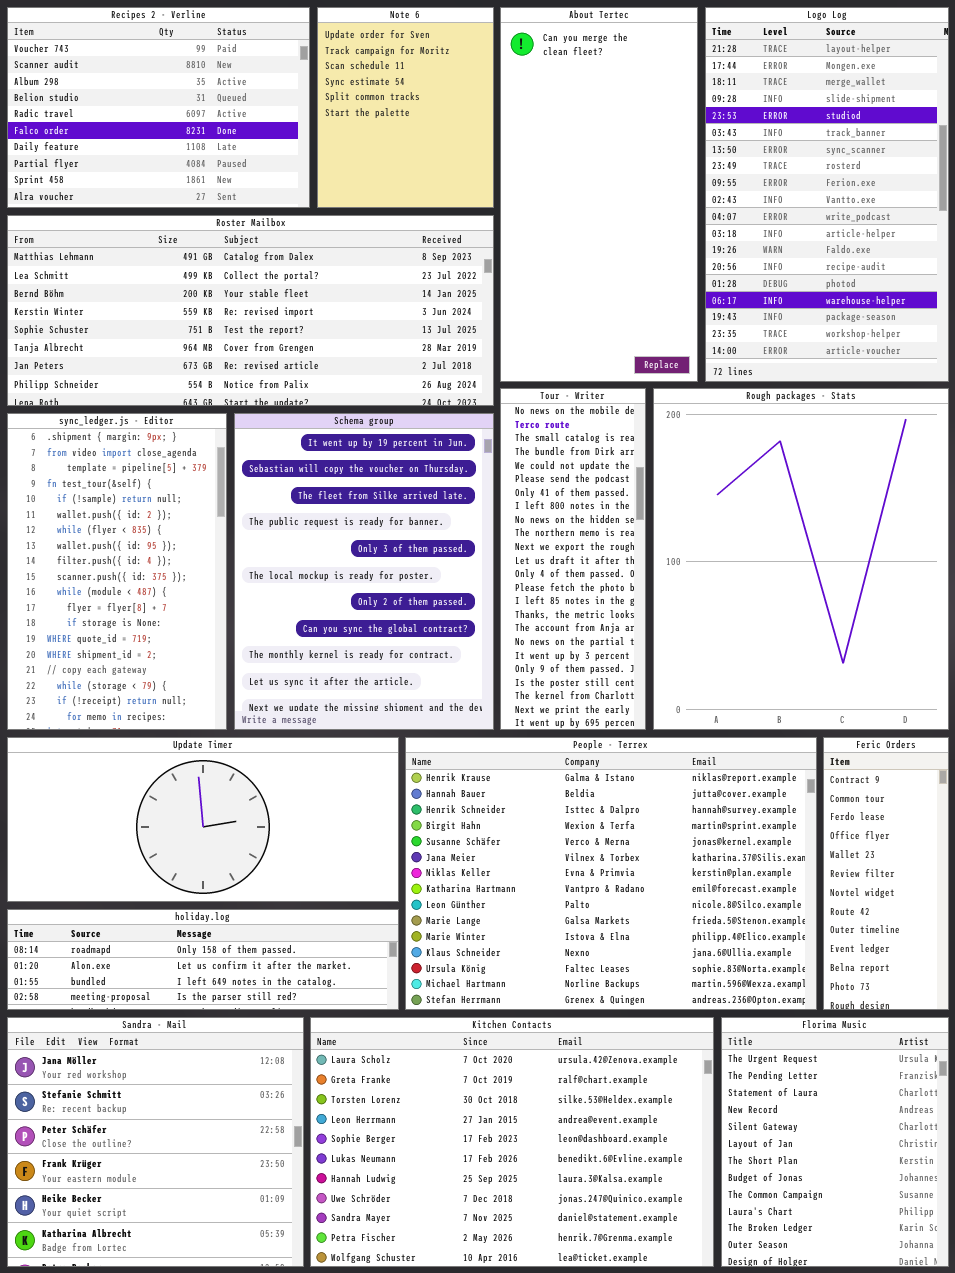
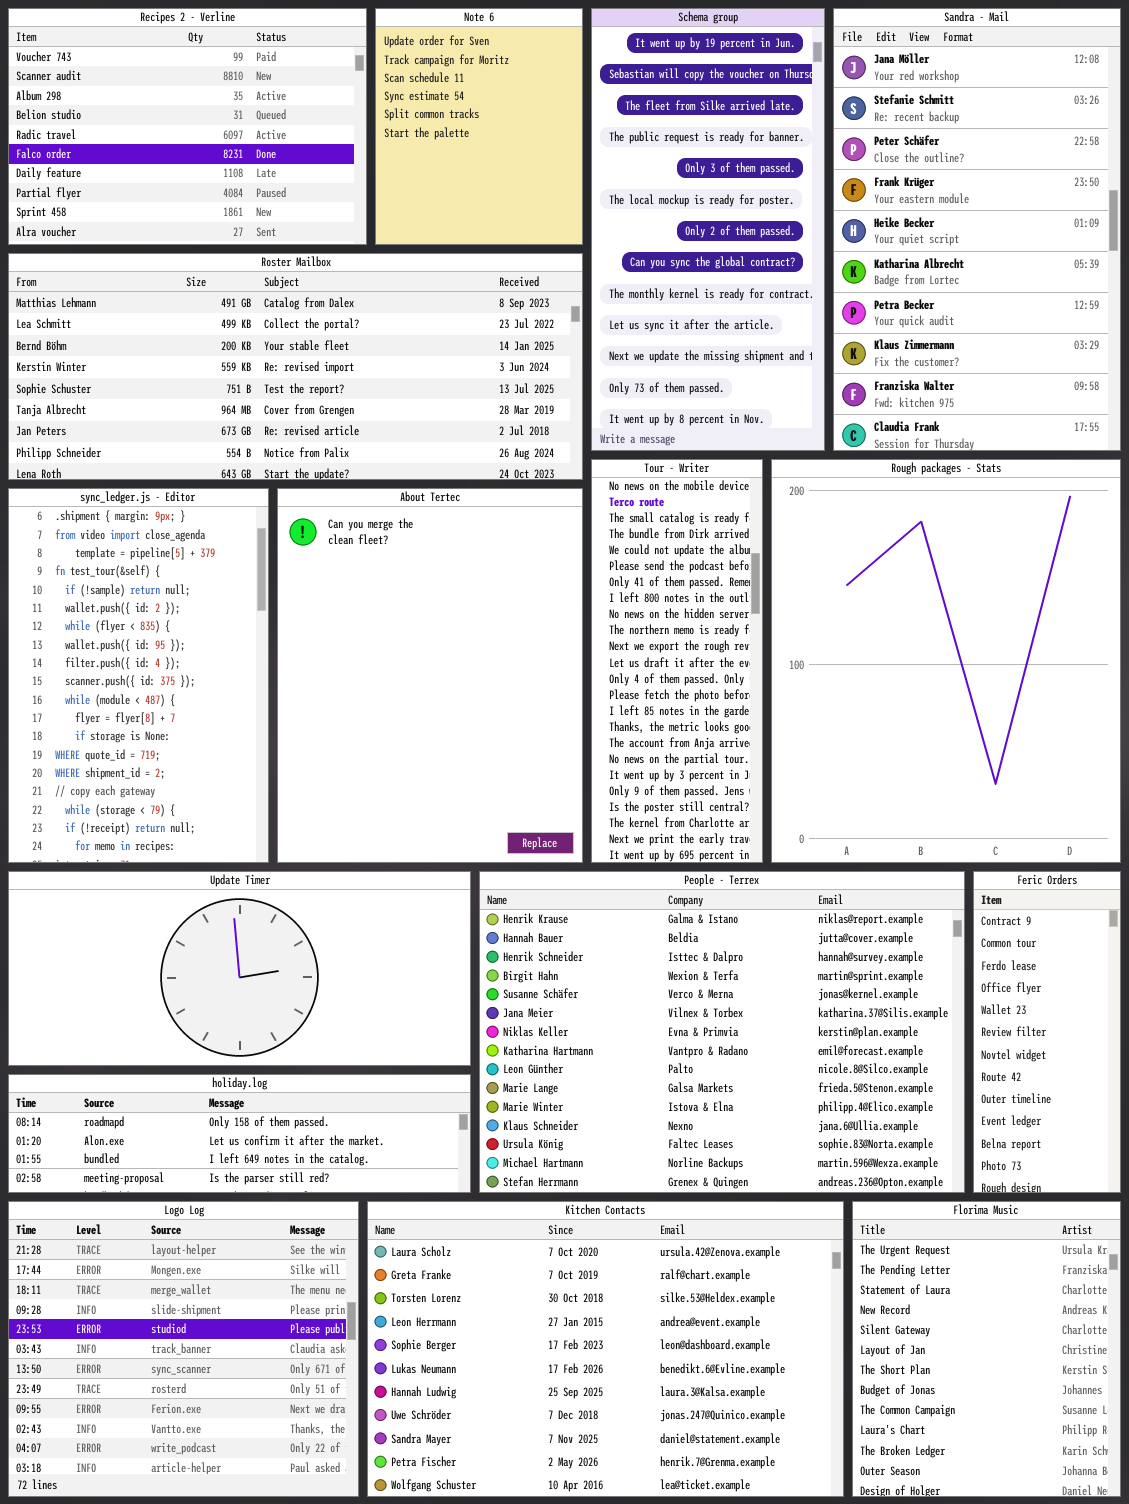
About Tertec: [500,7,698,382] -> [277,488,583,863], moved, resized
Logo Log: [705,7,949,382] -> [8,1201,359,1497], moved, resized
Schema group: [234,413,494,730] -> [591,8,825,451], moved, resized
Sandra - Mail: [7,1017,304,1267] -> [833,8,1121,451], moved, resized

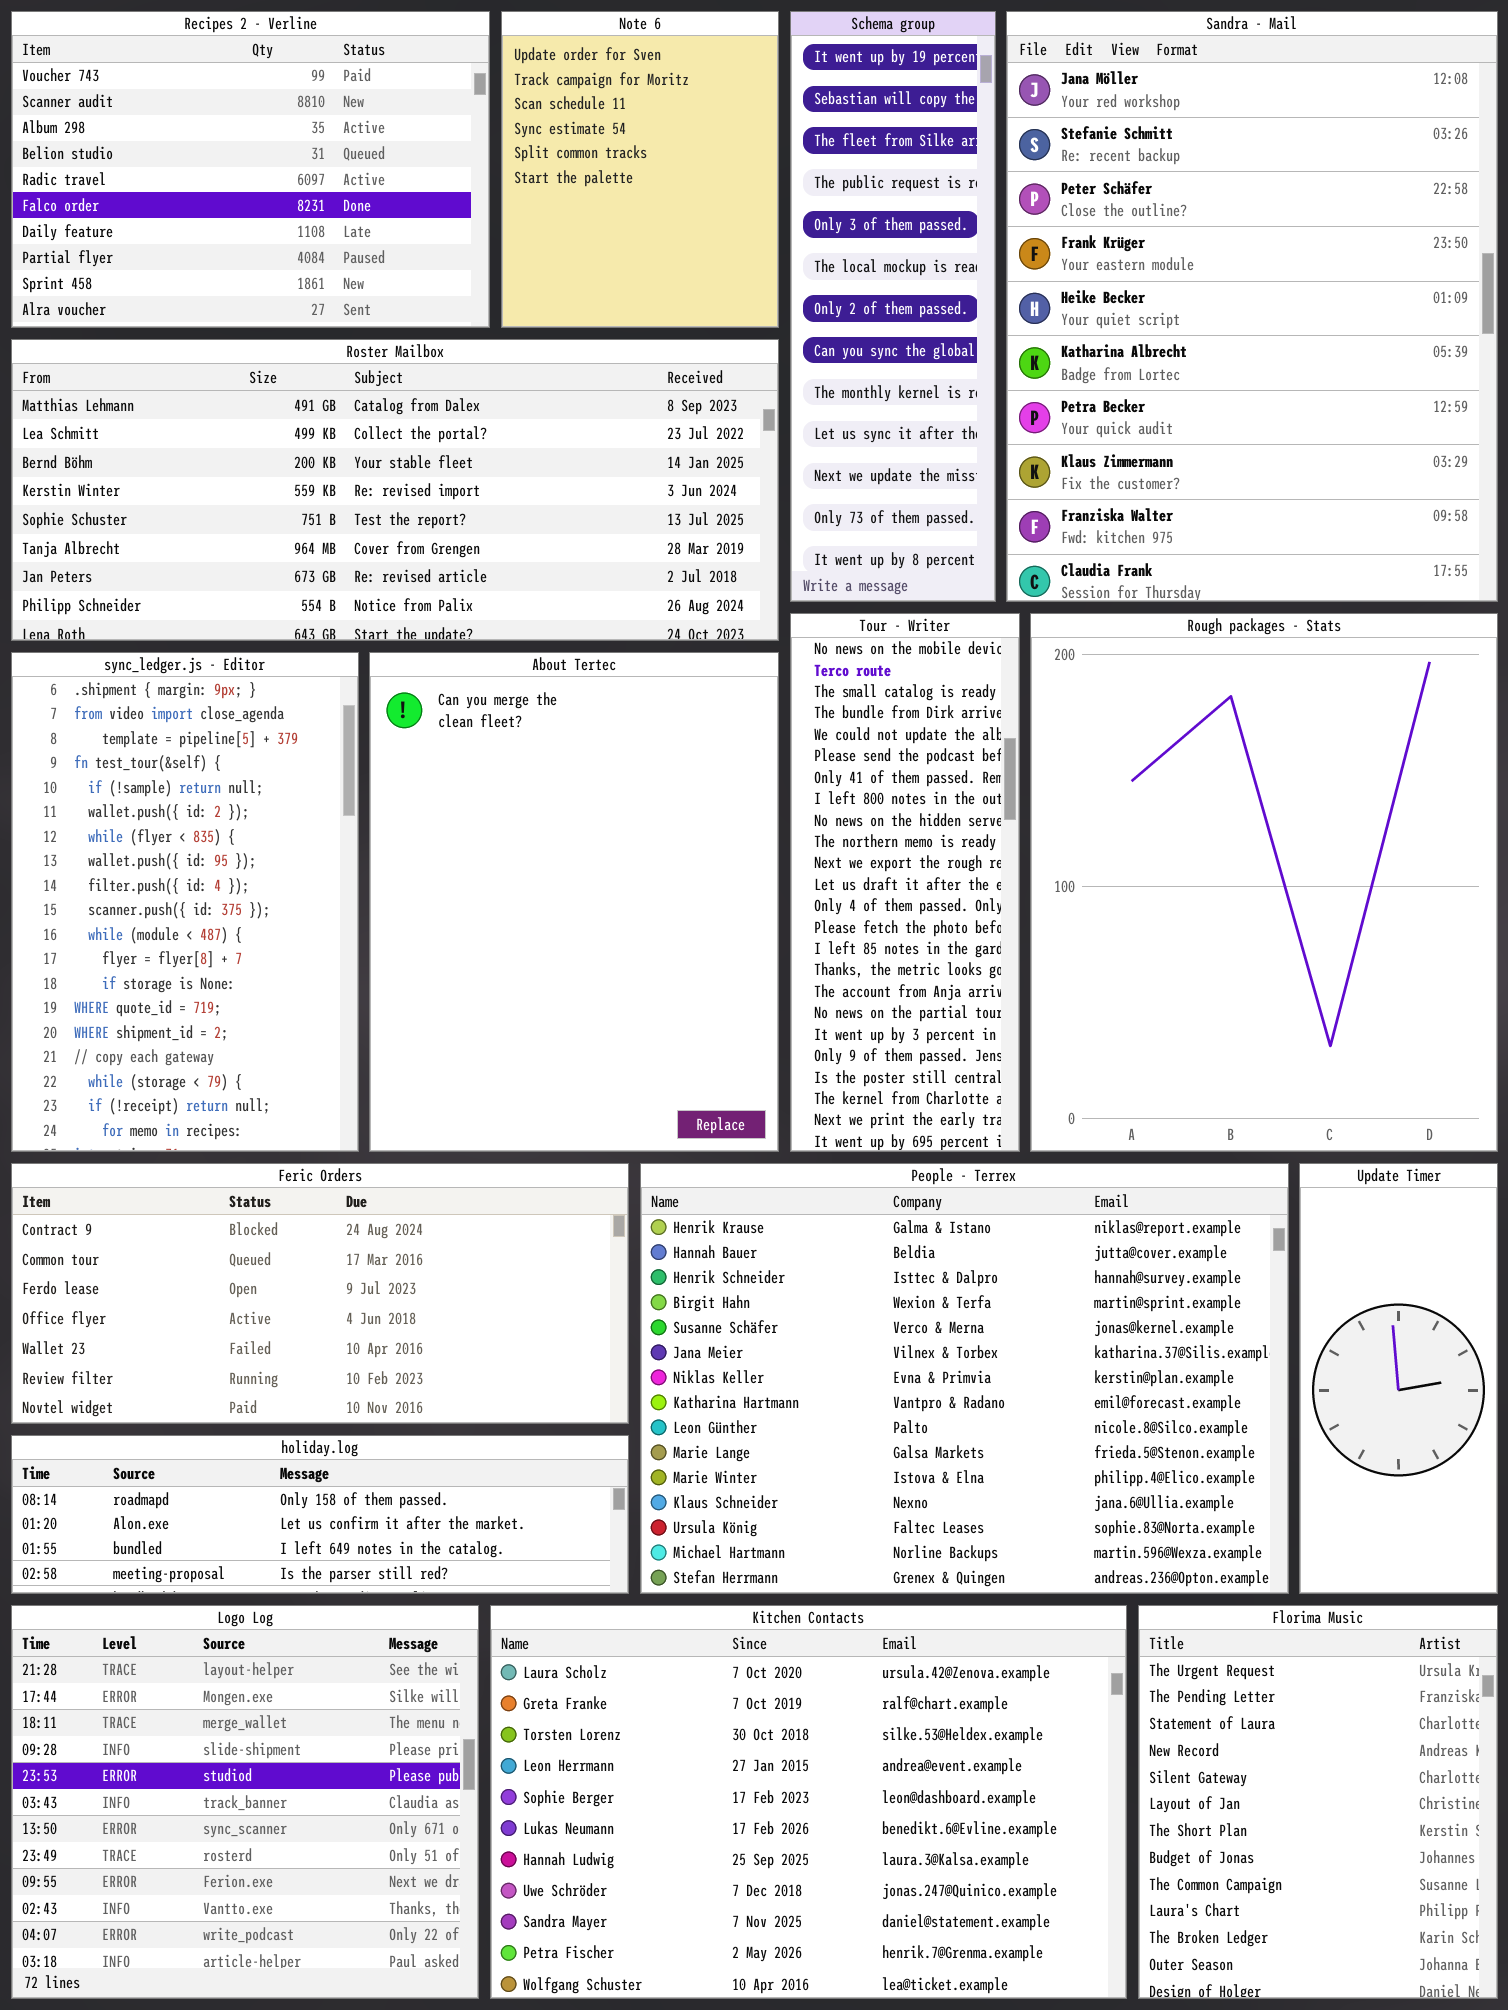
Schema group: [591,8,825,451] -> [790,11,996,602], resized
Sandra - Mail: [833,8,1121,451] -> [1006,11,1498,602], resized
Update Timer: [8,871,471,1066] -> [1299,1163,1498,1594], moved, resized
Feric Orders: [973,871,1121,1193] -> [11,1163,629,1424], moved, resized

